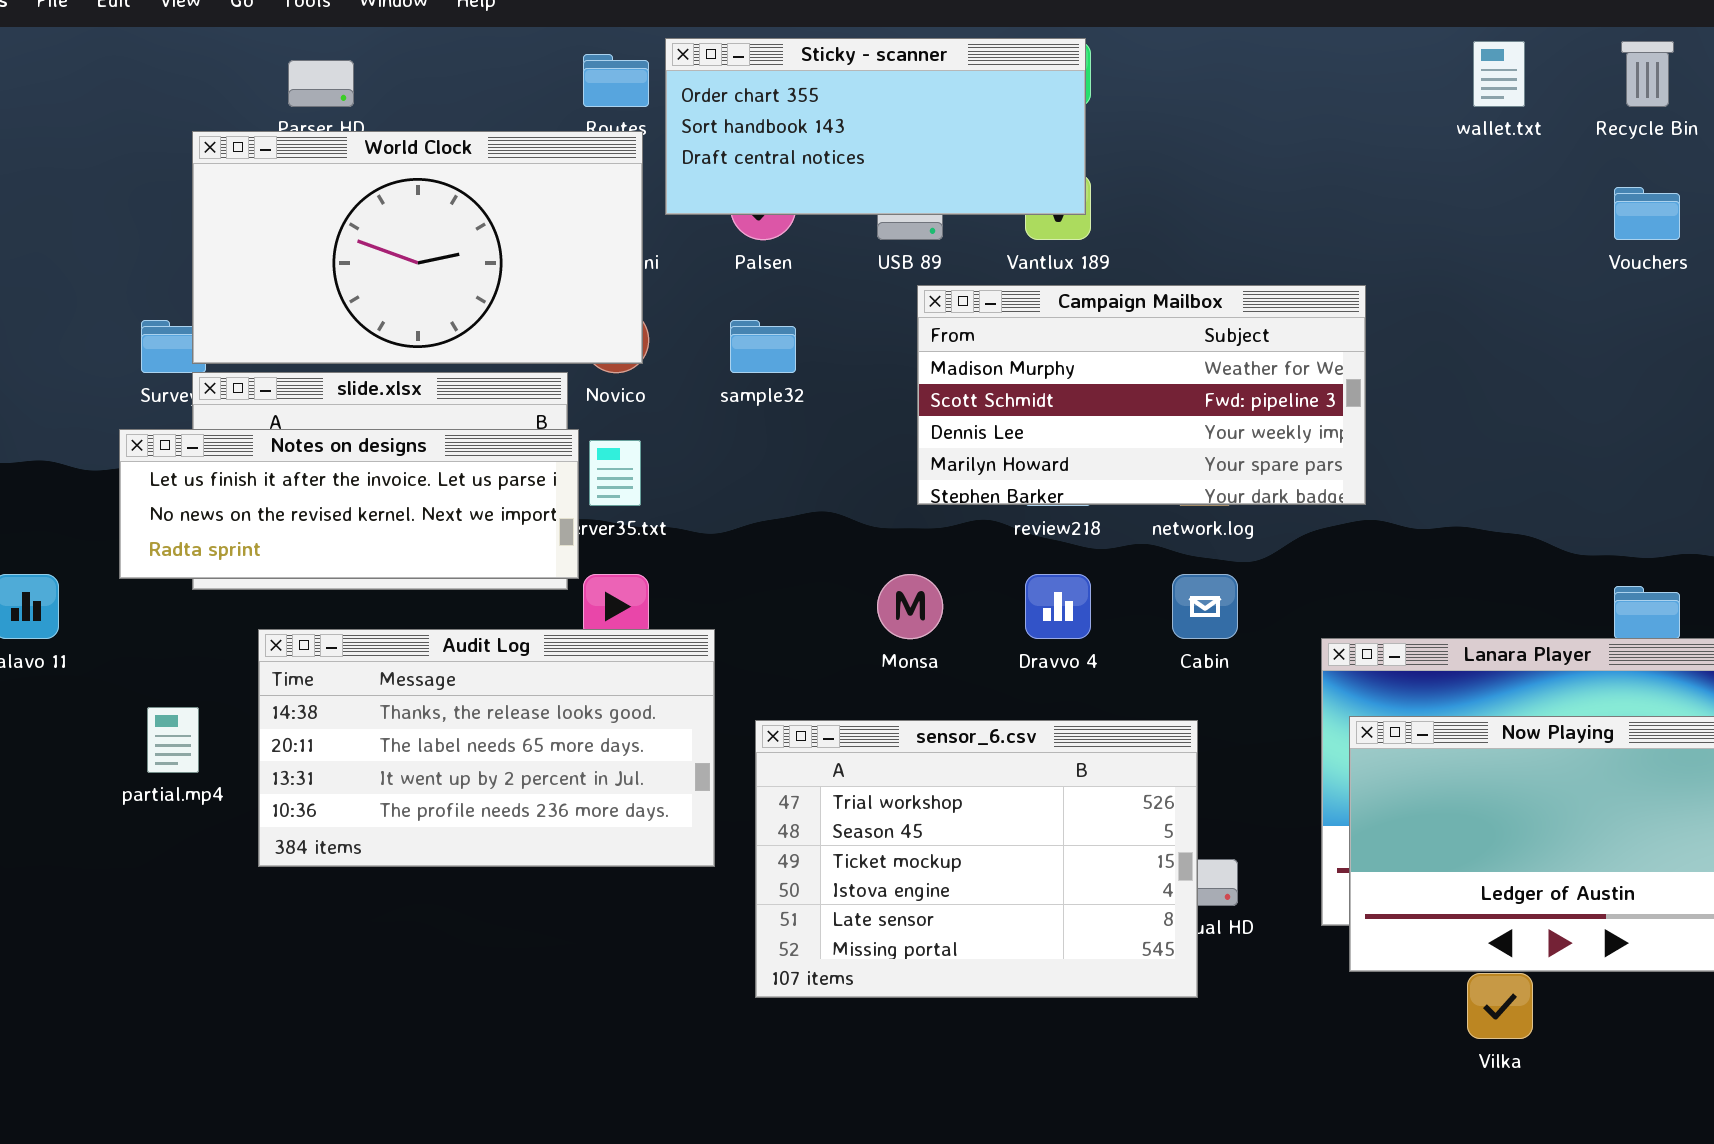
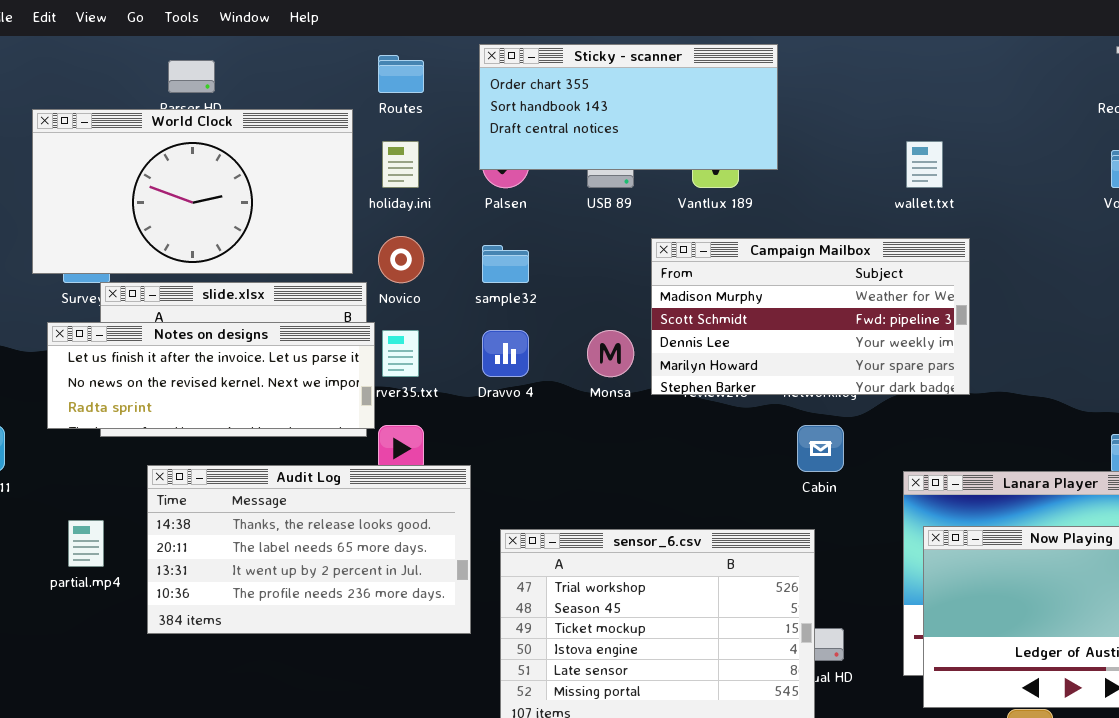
Sticky - scanner: [665,38,1086,215] -> [479,44,778,170], moved
wallet.txt: [1473,41,1525,107] -> [906,141,943,188], moved
World Clock: [192,131,643,364] -> [32,109,353,274], moved
Campaign Mailbox: [917,285,1366,505] -> [651,238,970,395], moved
Monsa: [877,574,943,639] -> [587,330,634,377], moved
Dravvo 4: [1025,574,1091,639] -> [482,330,529,377], moved

